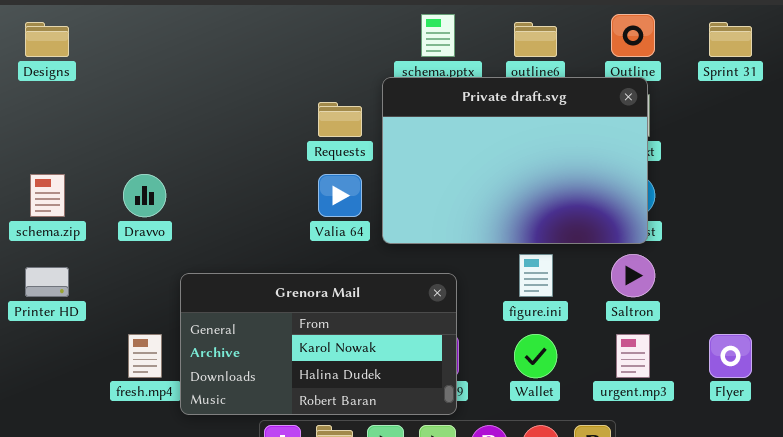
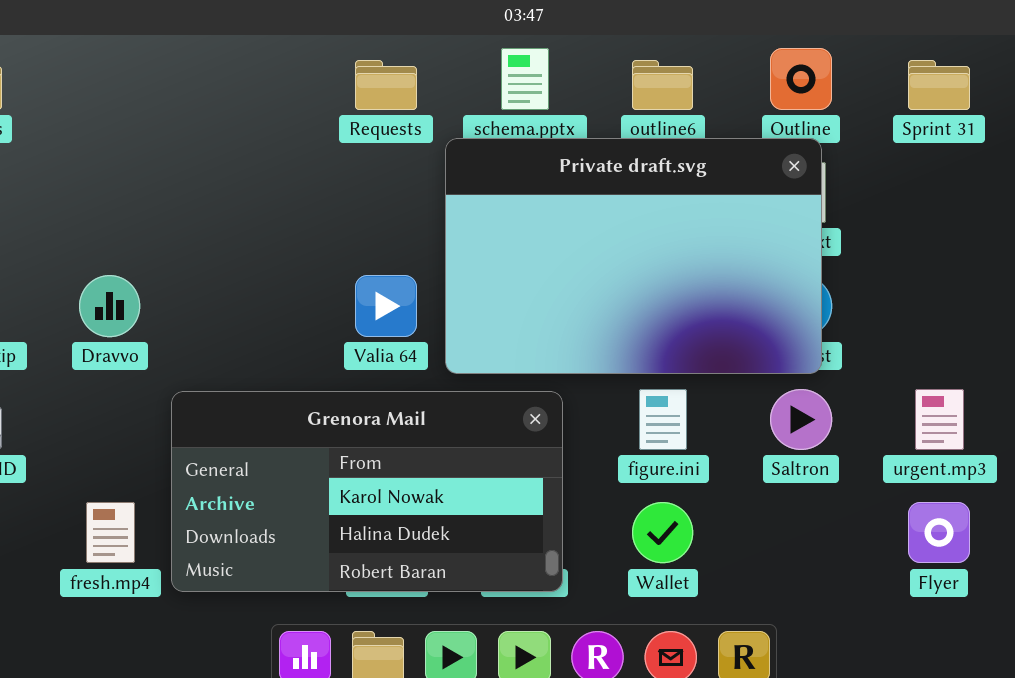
Requests: [318,102,362,137] -> [355,60,417,110], moved
Grenora Mail: [180,273,457,415] -> [171,391,563,592], moved
urgent.mp3: [616,334,650,378] -> [915,389,964,450], moved

